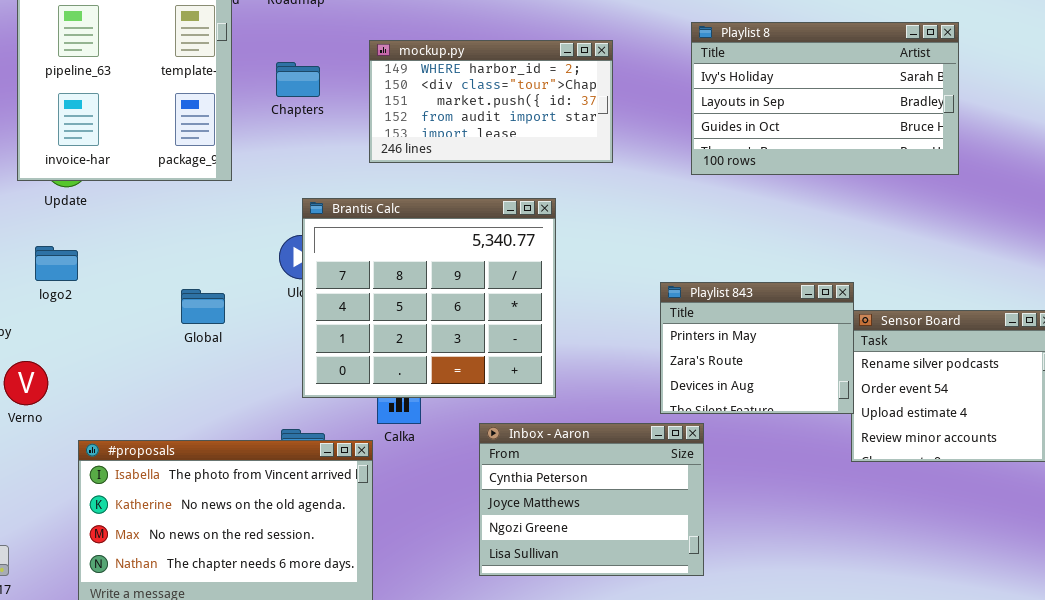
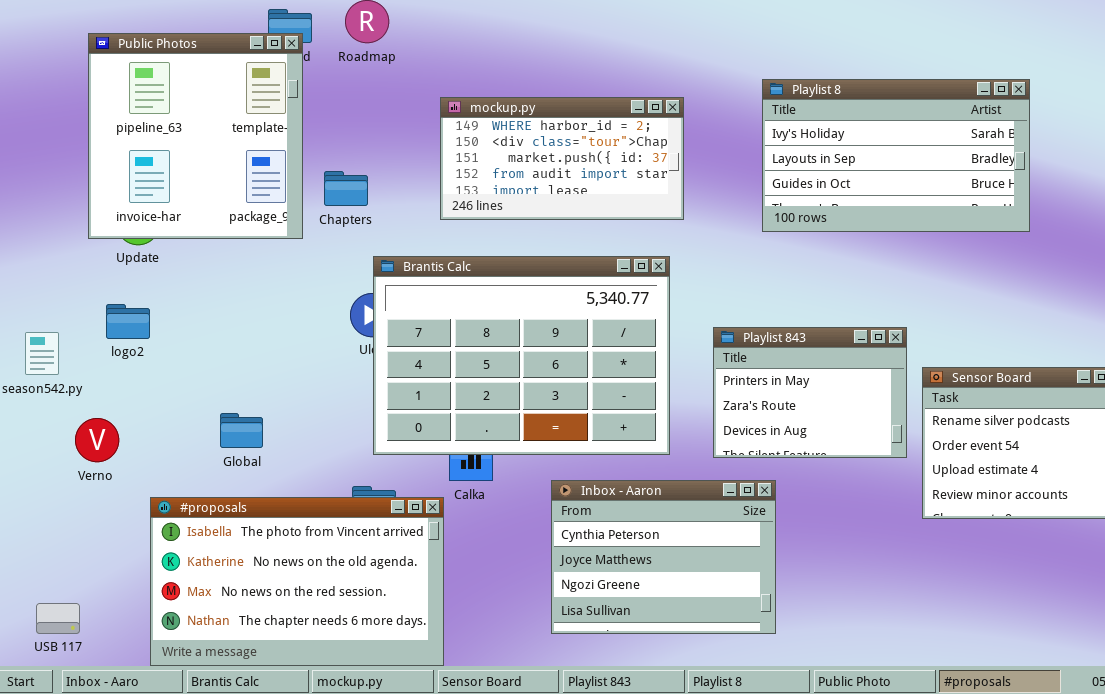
Chapters: [276,62,320,97] -> [324,171,368,206], moved
Brantis Calc: [302,198,556,398] -> [373,256,670,455], resized
Playlist 843: [660,282,854,414] -> [713,327,907,458], moved
Global: [181,289,225,324] -> [220,413,263,448], moved

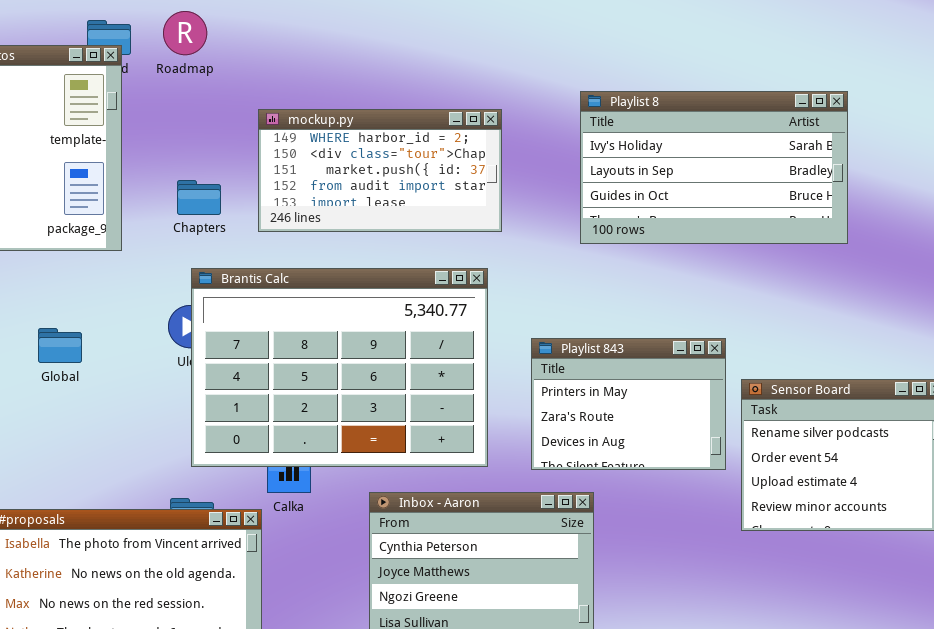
Chapters: [324,171,368,206] -> [177,180,221,215], moved
Global: [220,413,263,448] -> [38,328,82,363], moved

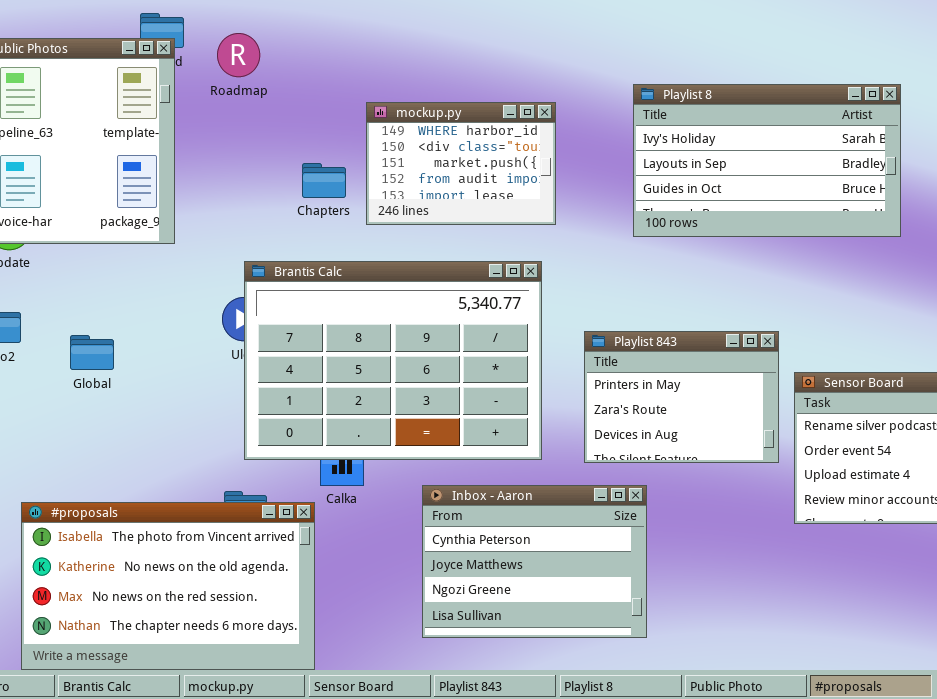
Roadmap: [163,11,207,55] -> [217,33,260,77], moved
mockup.py: [258,109,502,232] -> [366,102,556,225], resized
Chapters: [177,180,221,215] -> [302,163,346,198], moved
Global: [38,328,82,363] -> [70,335,114,370], moved

